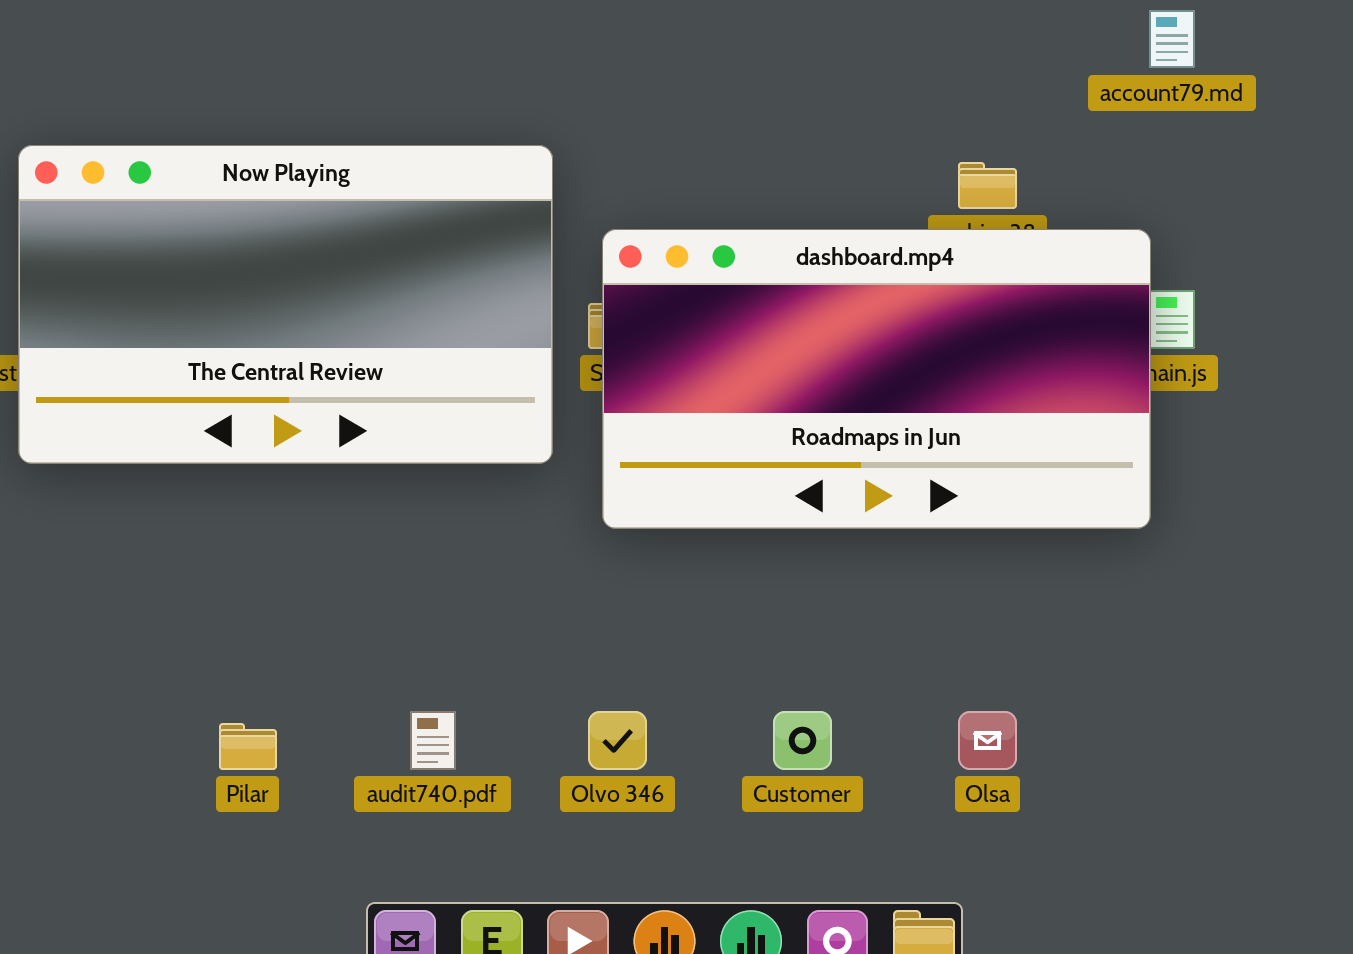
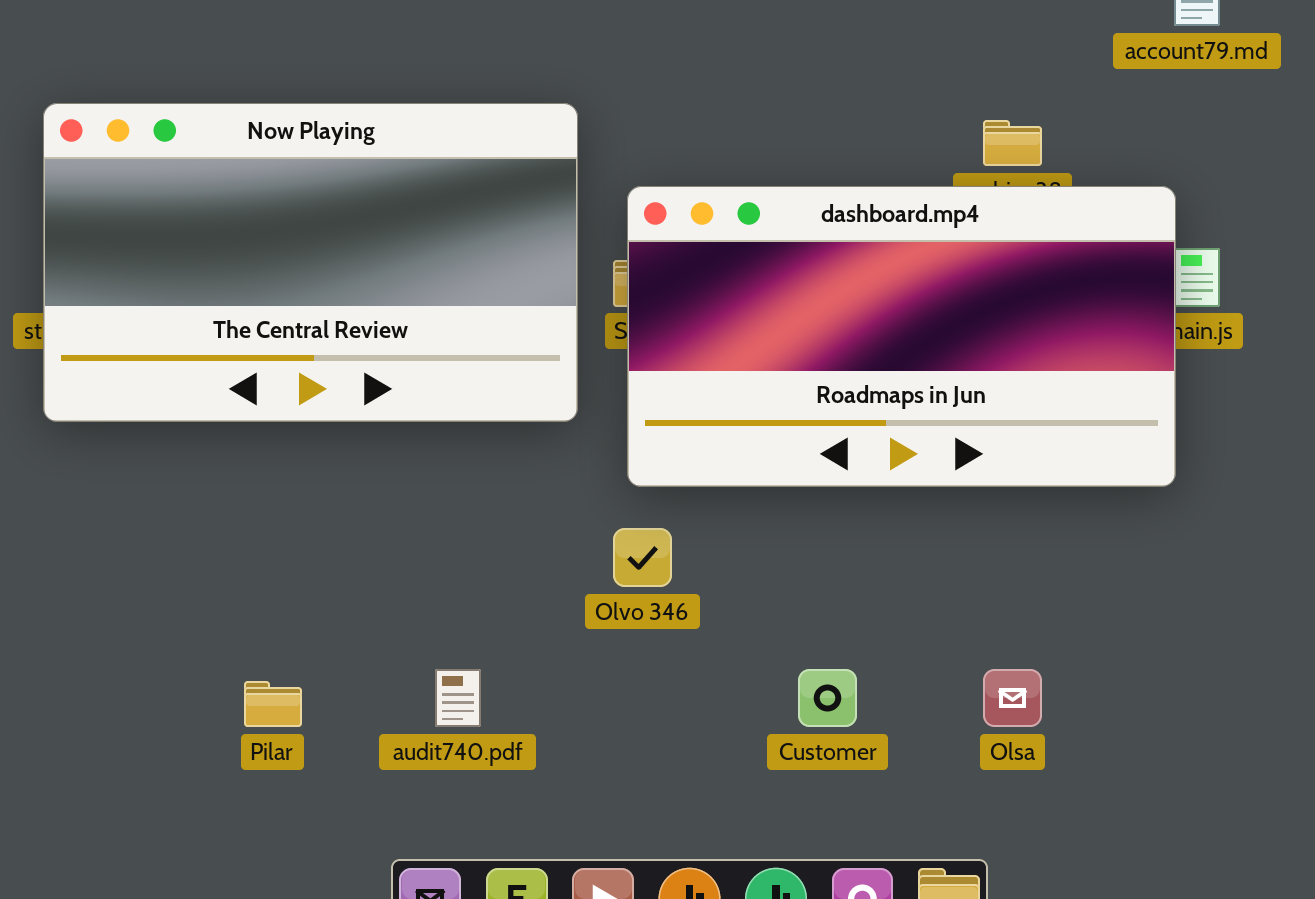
Olvo 346: [588,711,647,770] -> [613,528,672,587], moved

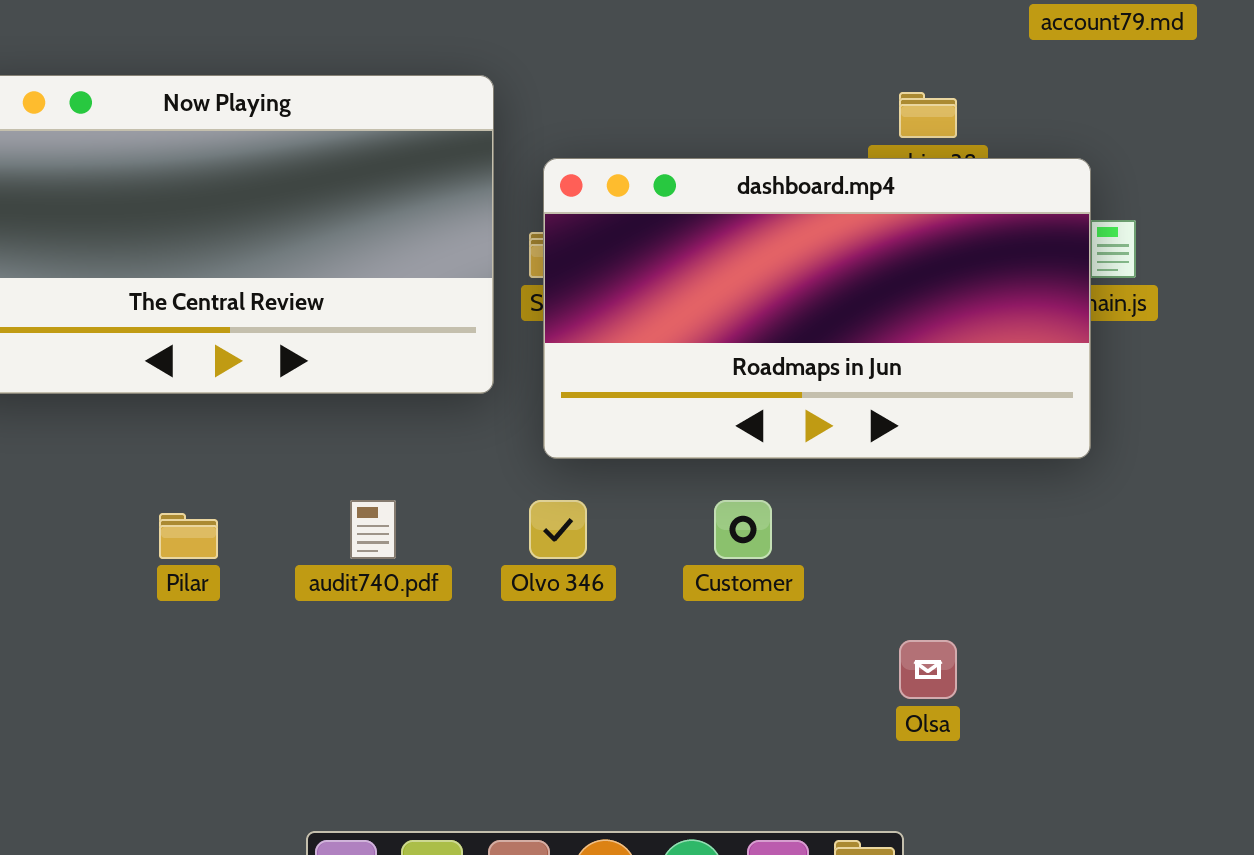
audit740.pdf: [435,669,481,727] -> [350,500,396,559], moved
Customer: [798,669,857,727] -> [714,500,772,559], moved
Pilar: [244,681,302,727] -> [159,513,218,559], moved

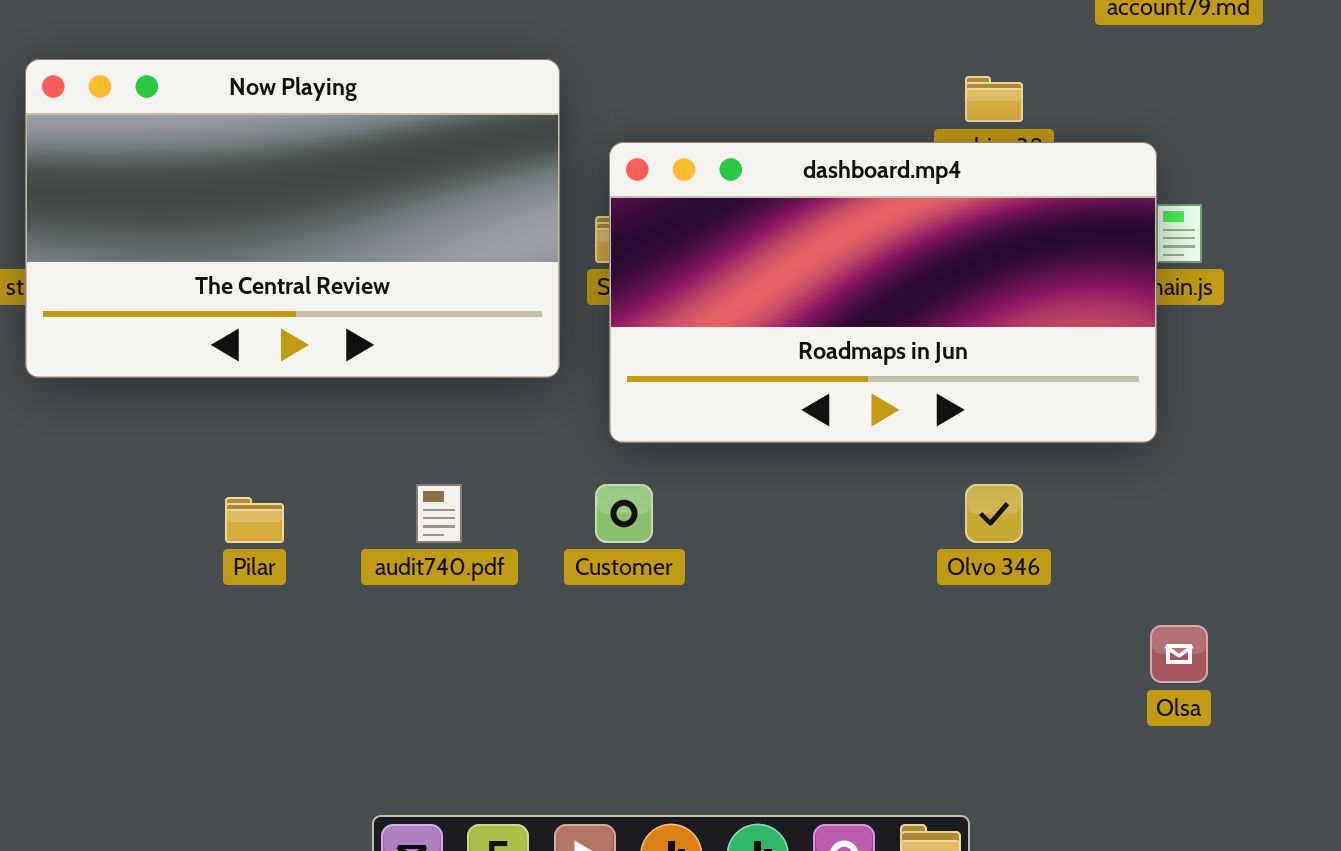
Olvo 346: [529,500,587,559] -> [965,484,1023,543], moved
Customer: [714,500,772,559] -> [595,484,653,543], moved
Olsa: [899,640,957,699] -> [1150,625,1208,683], moved

